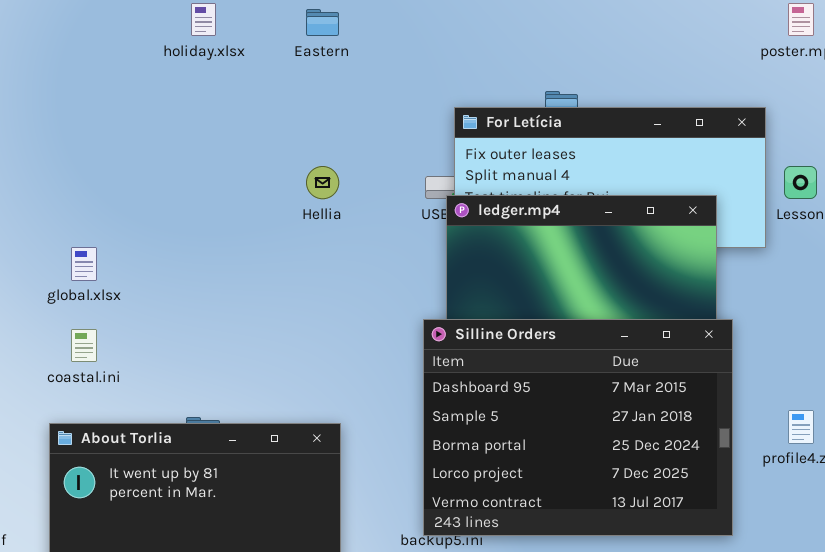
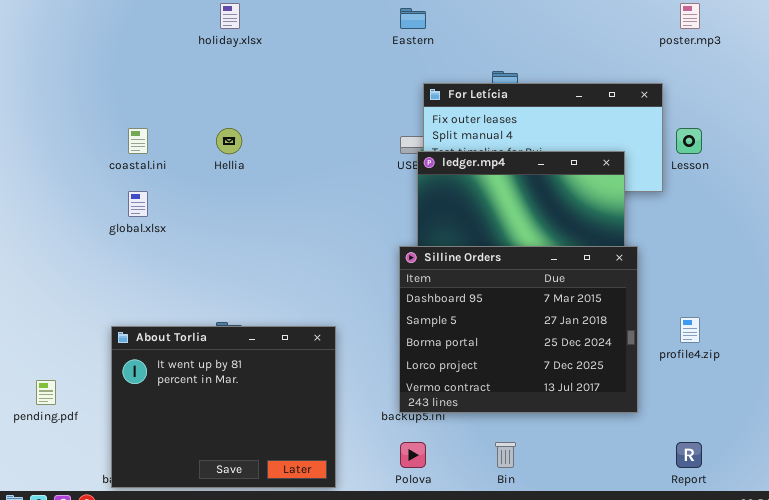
Eastern: [306,9,339,36] -> [400,8,426,29], moved
Hellia: [306,166,339,199] -> [216,128,242,154], moved
coastal.ini: [71,329,97,362] -> [128,128,148,154], moved

